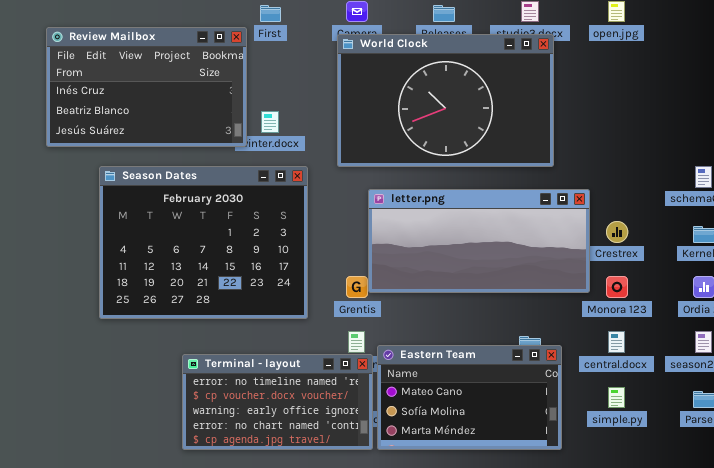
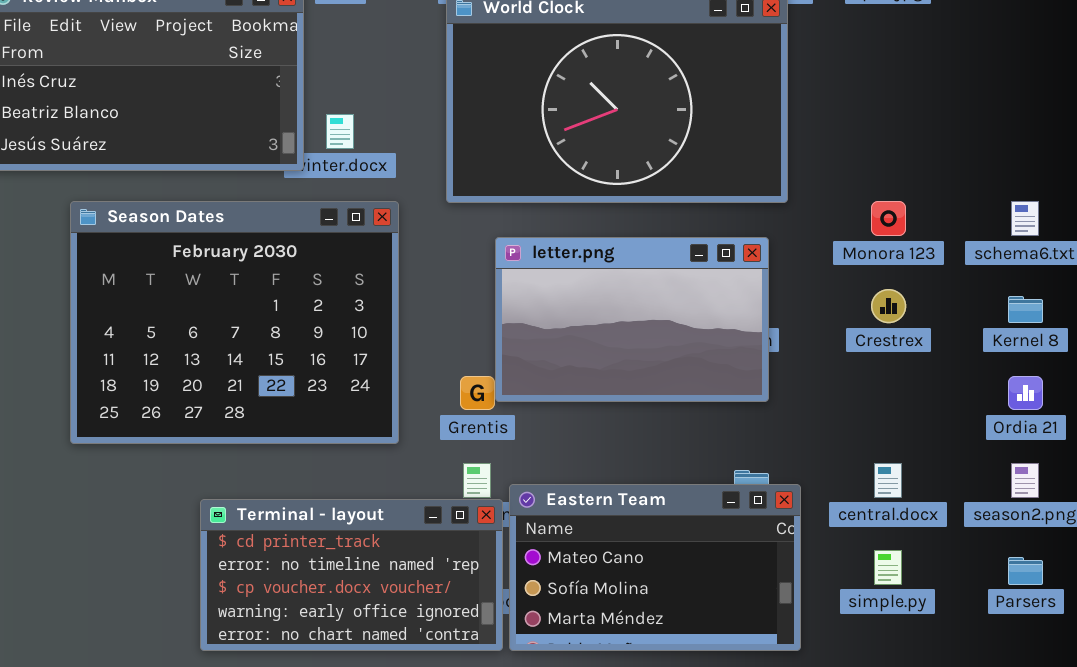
letter.png: [368,189,590,293] -> [495,237,769,402], resized
Monora 123: [606,276,628,298] -> [871,201,906,236], moved
Terminal - layout: [182,354,373,450] -> [200,499,503,651], scrolled up 1 row

